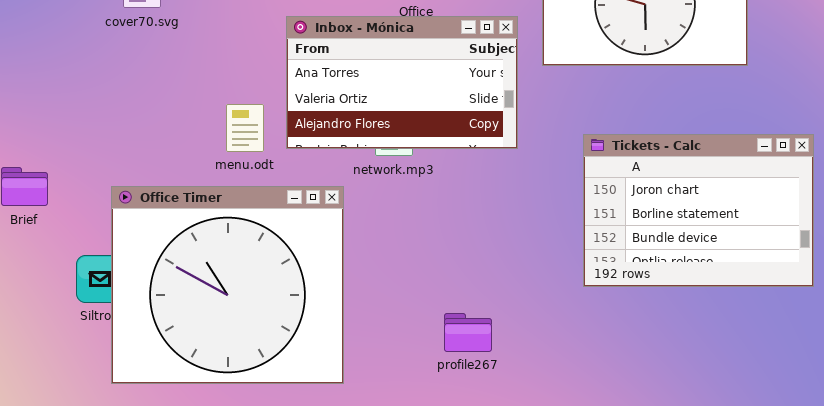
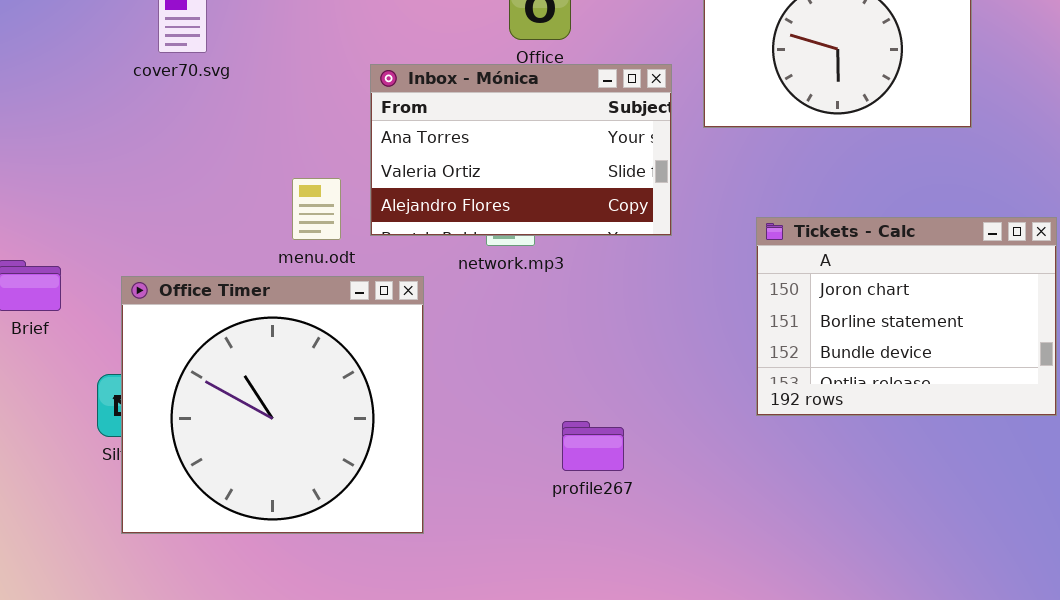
Office Timer: [111,186,344,384] -> [121,276,424,534], moved
profile267: [444,313,492,352] -> [562,421,624,471], moved

